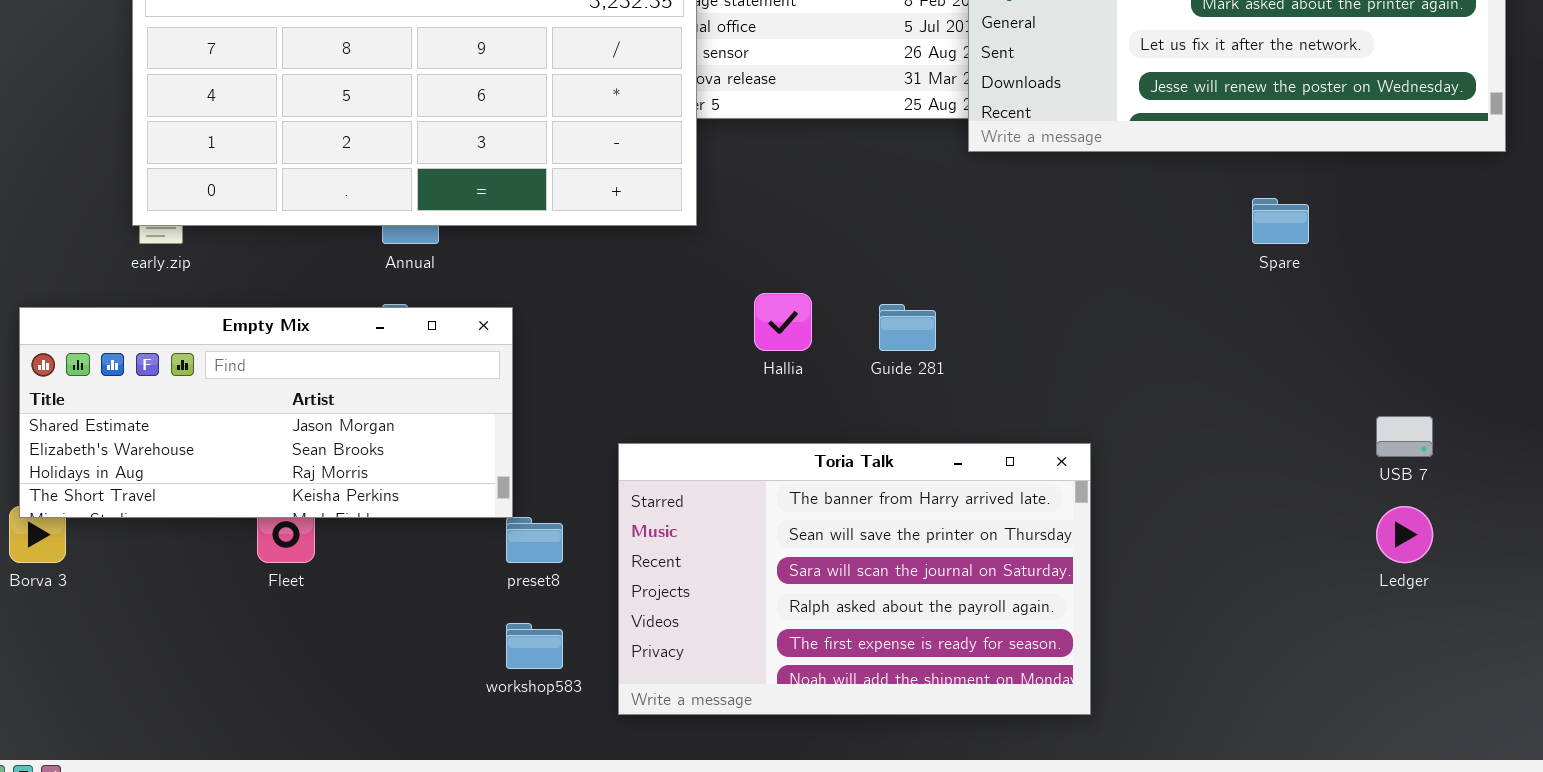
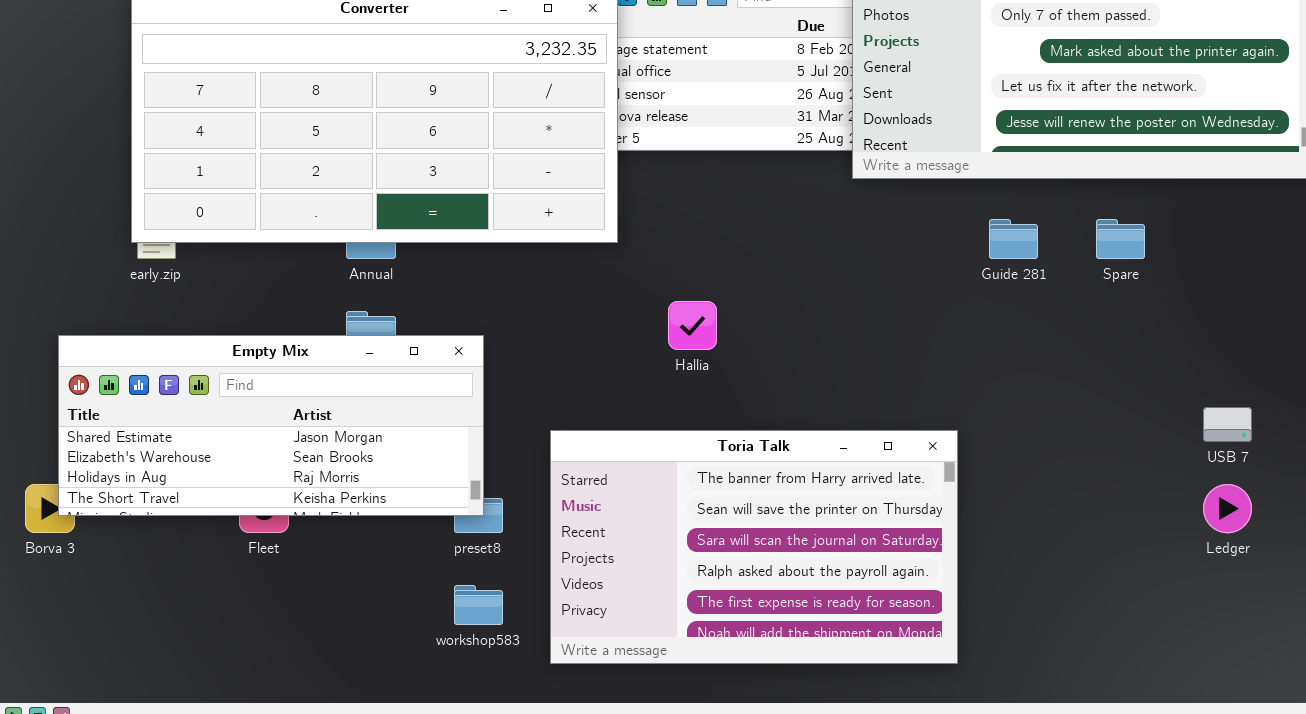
Guide 281: [879,304,936,351] -> [989,219,1038,259], moved
Empty Mix: [19,307,513,518] -> [58,335,484,516], moved

